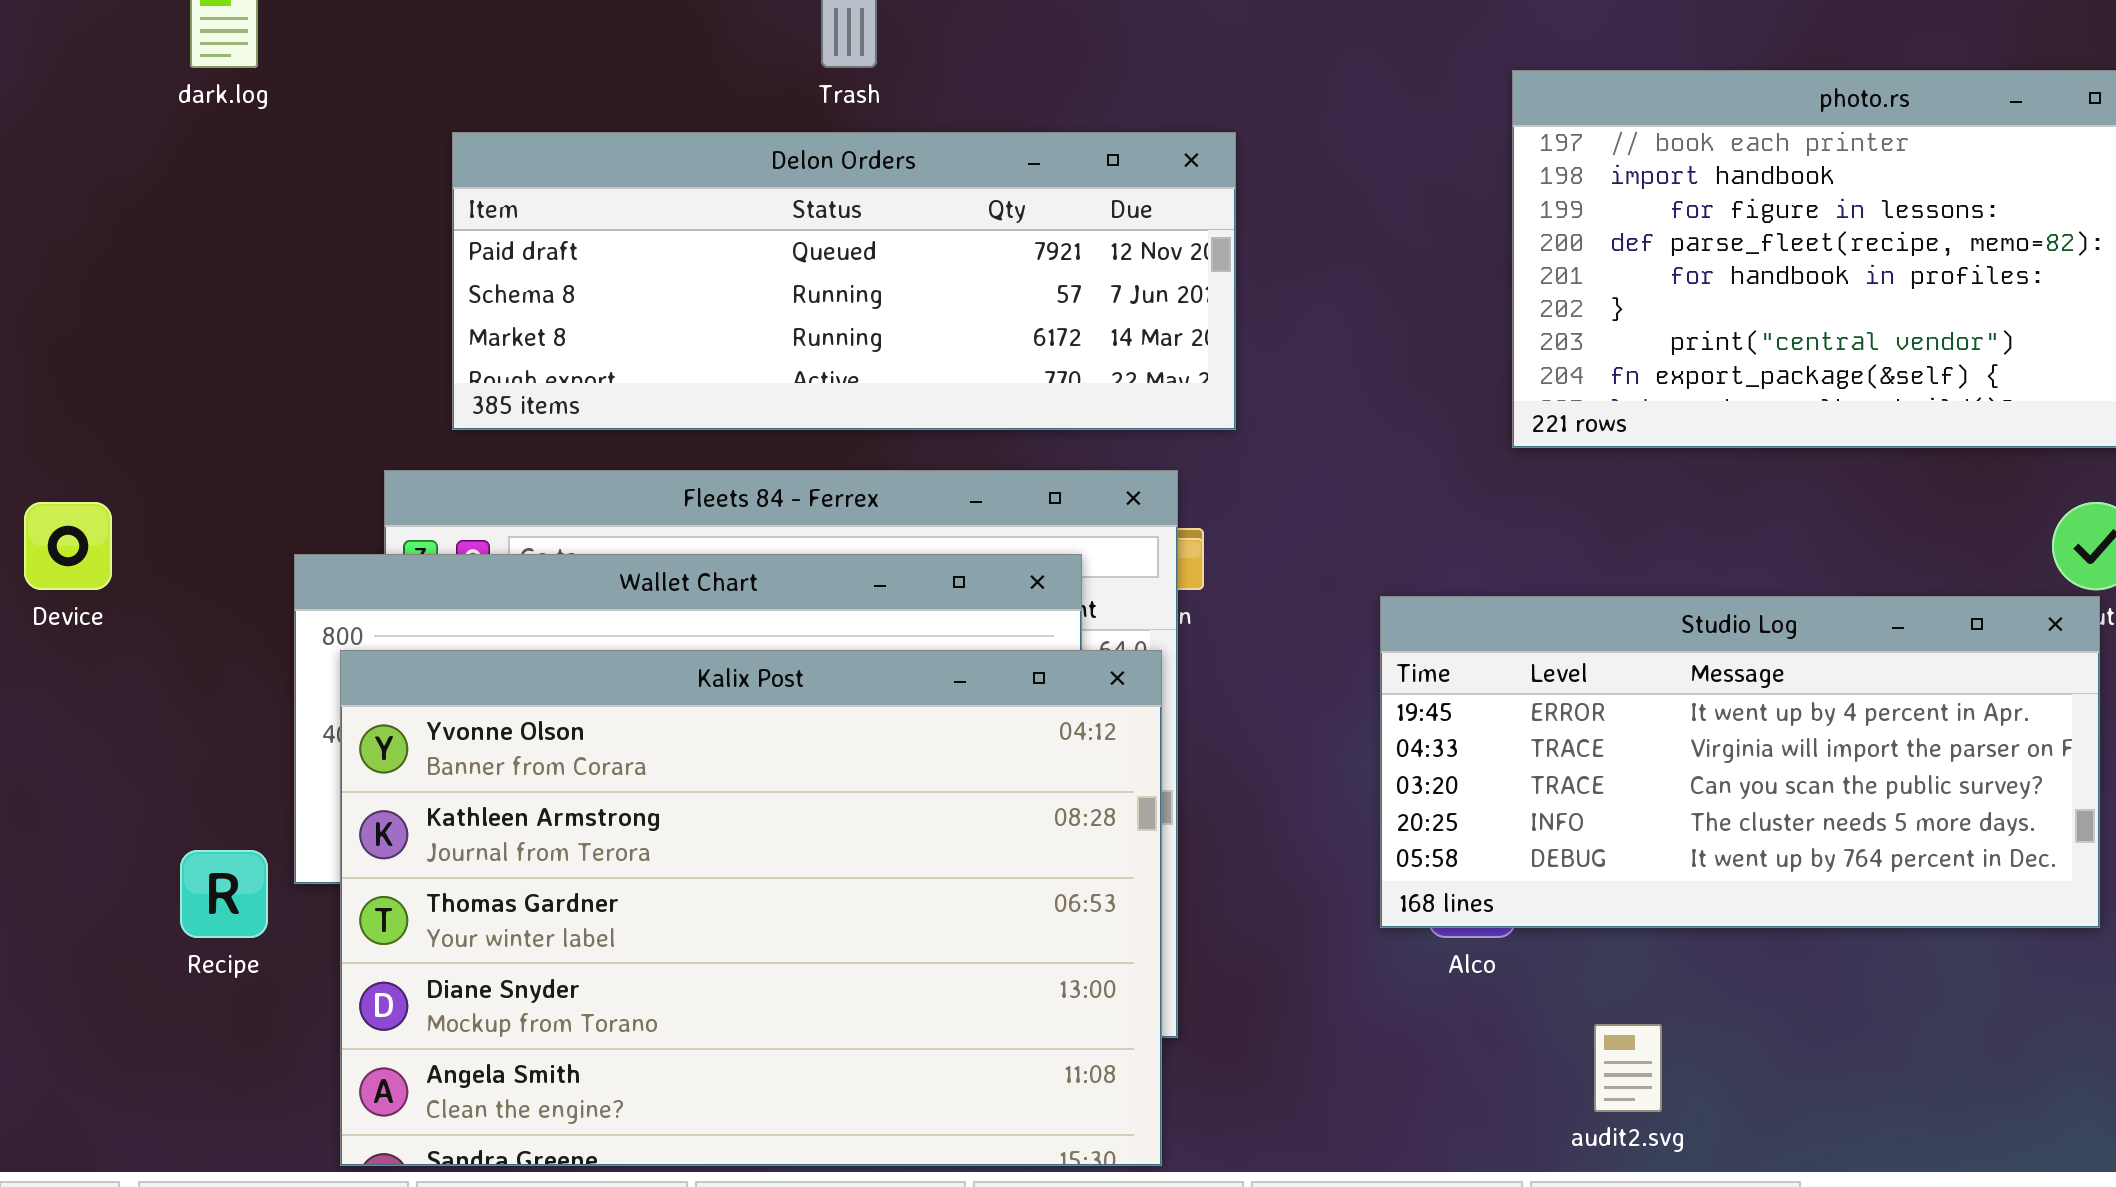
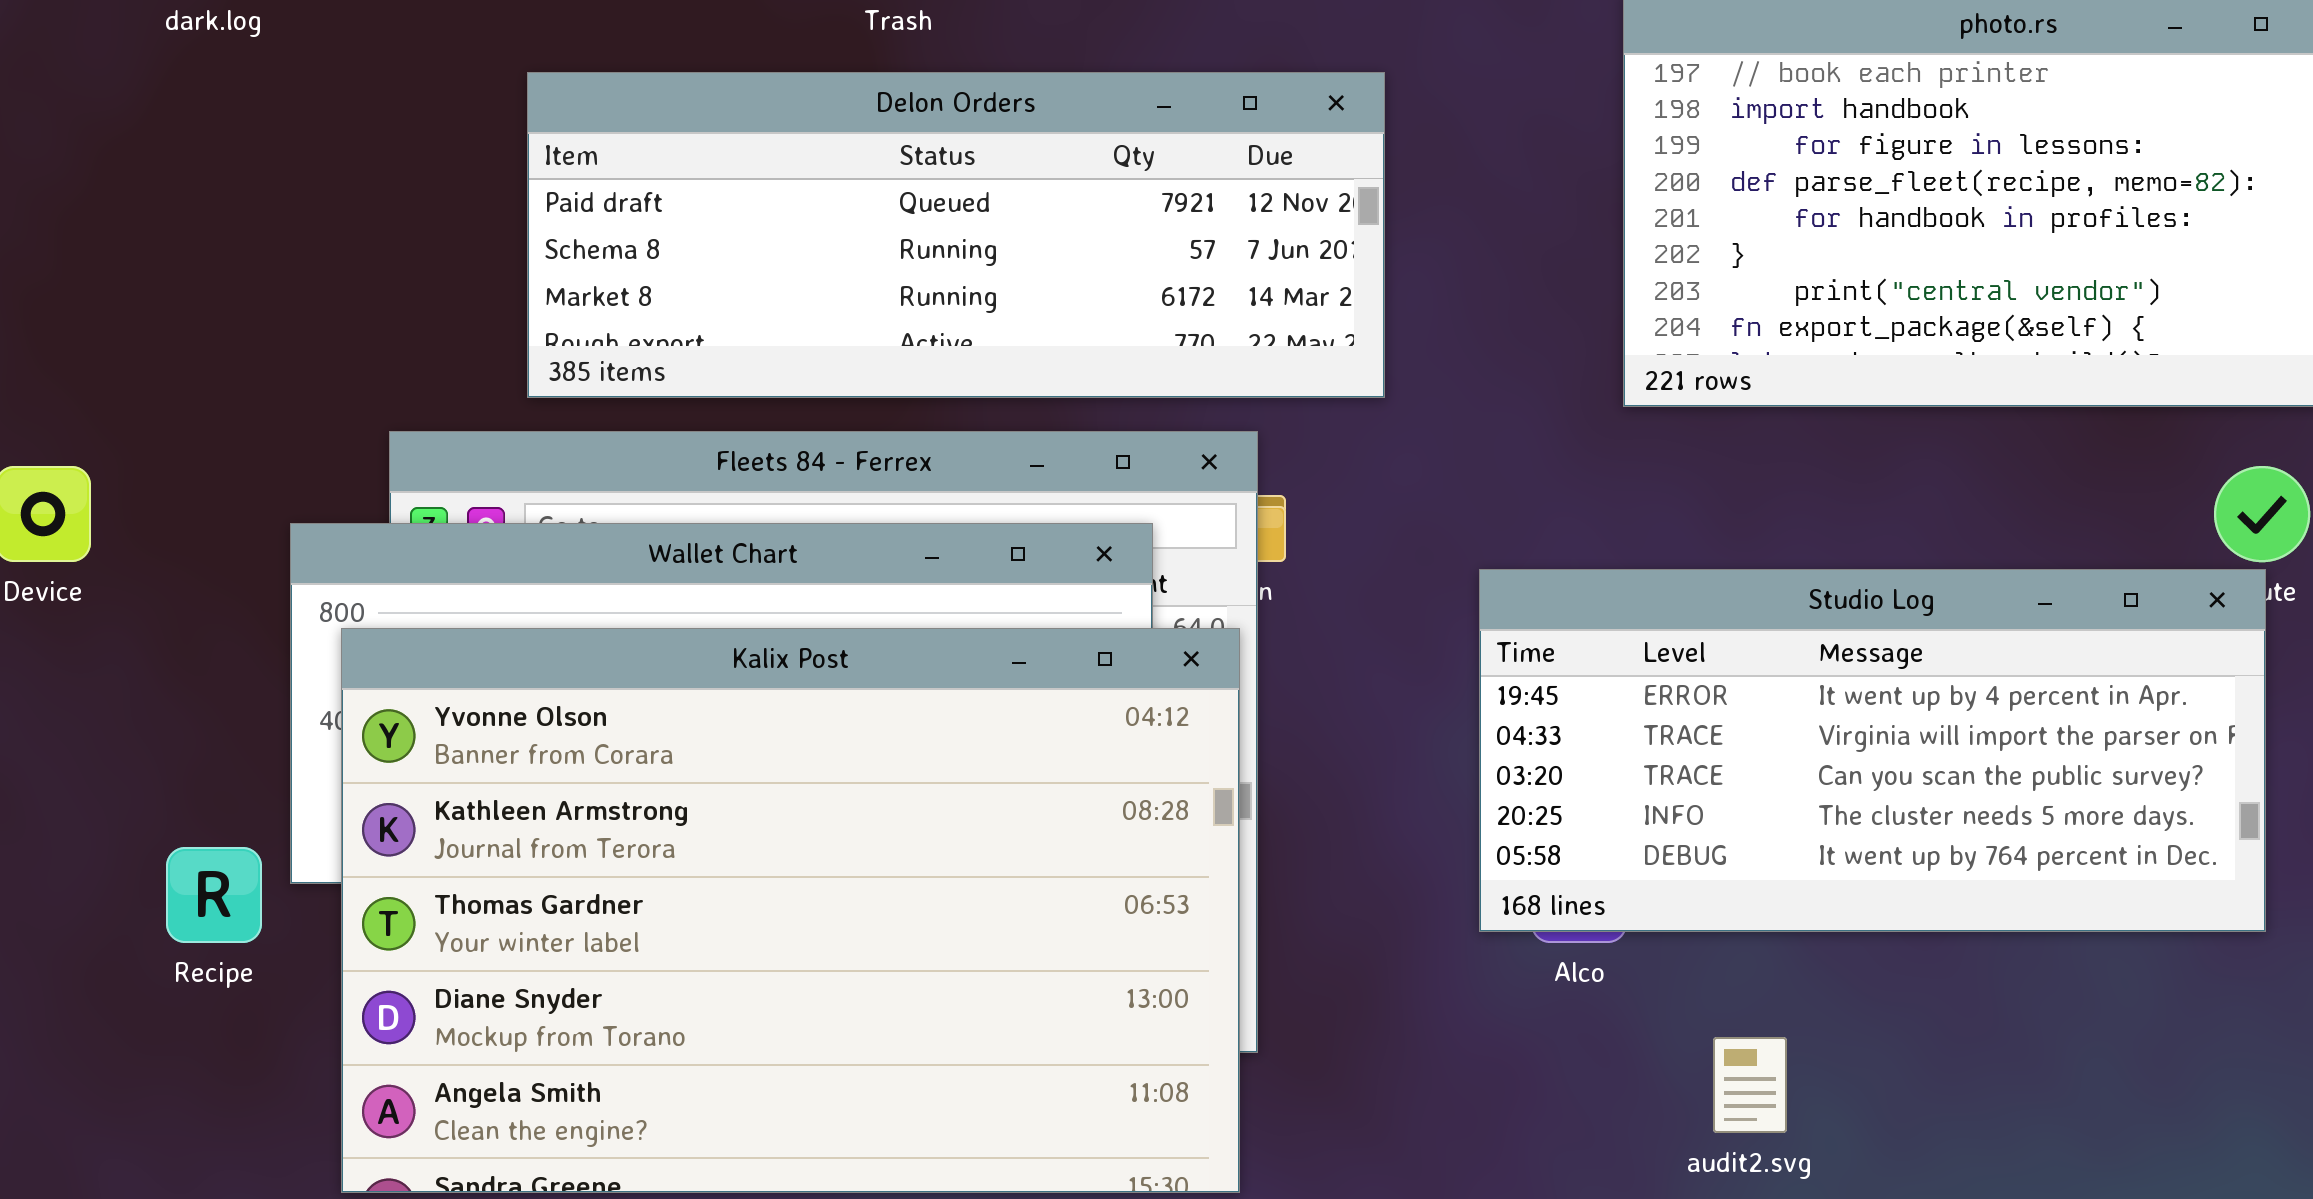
Delon Orders: [452,132,1236,430] -> [527,72,1385,398], moved

